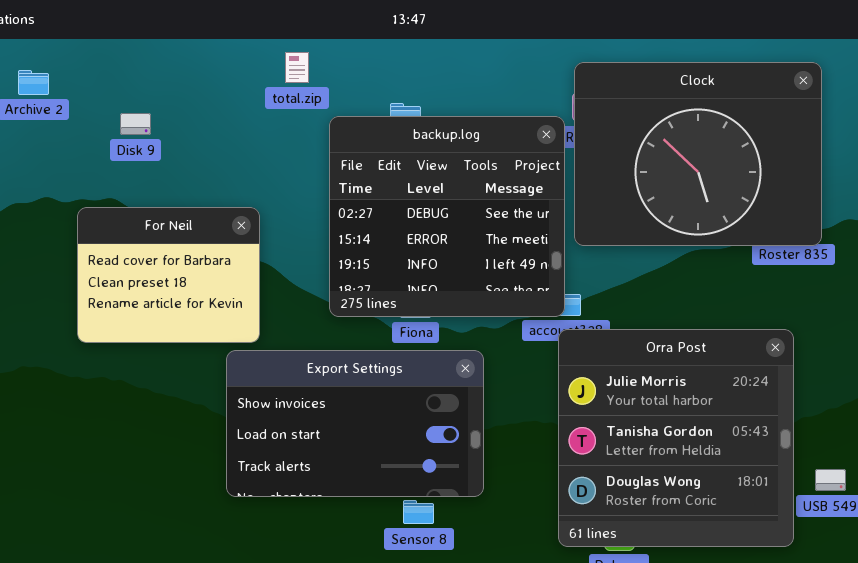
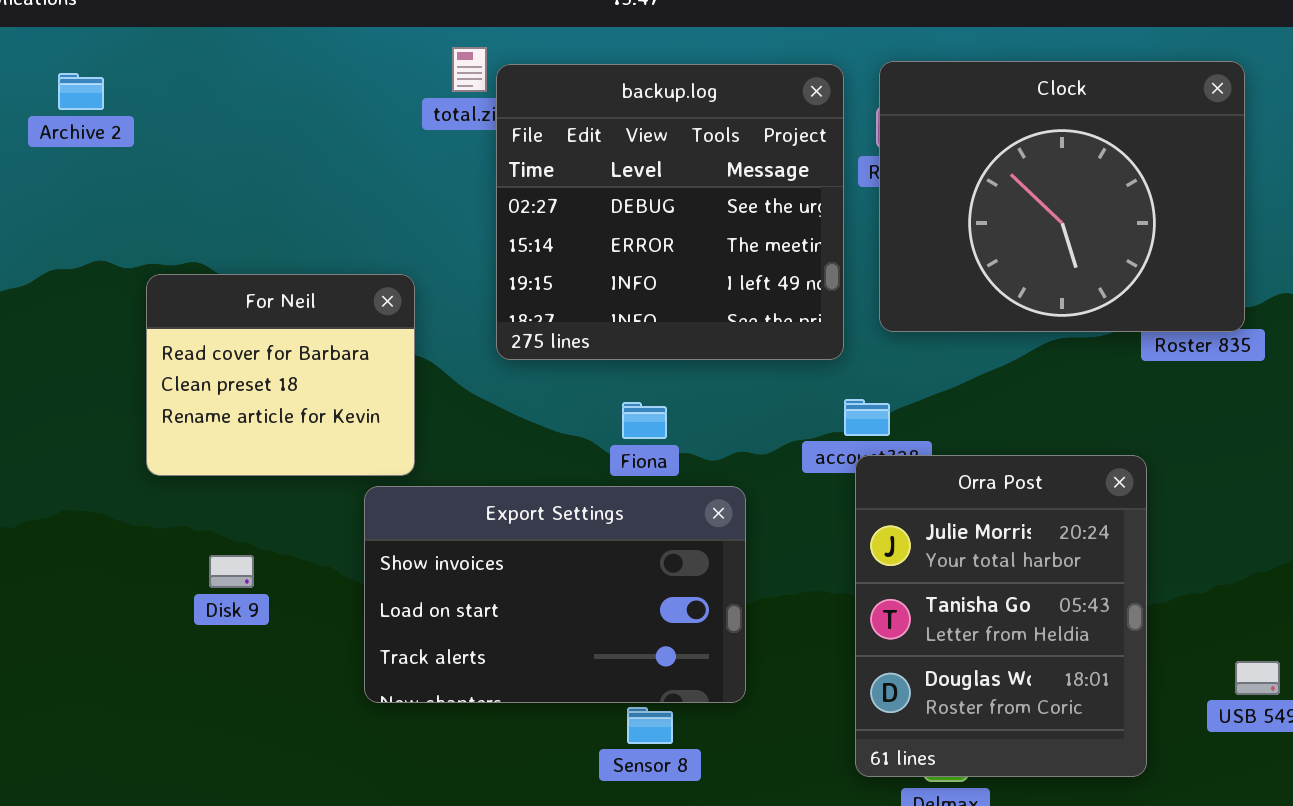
Disk 9: [120,113,151,135] -> [209,555,254,588], moved
backup.log: [329,116,565,317] -> [496,64,844,360], moved
Orra Post: [558,329,794,547] -> [855,455,1147,777], resized

